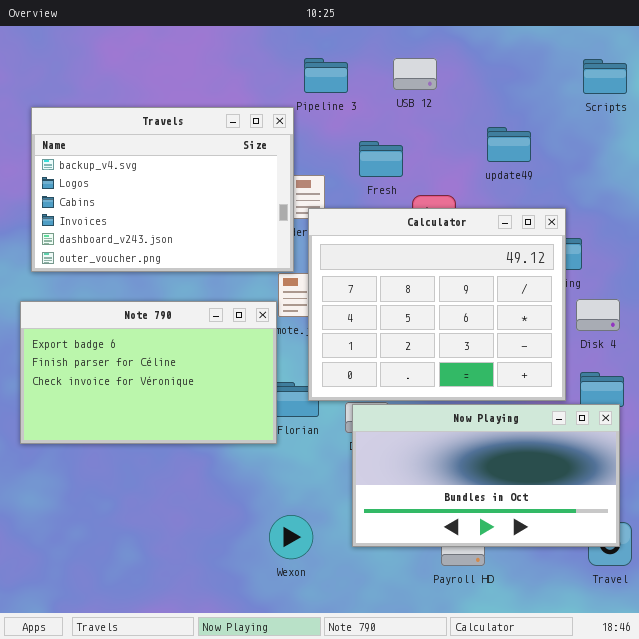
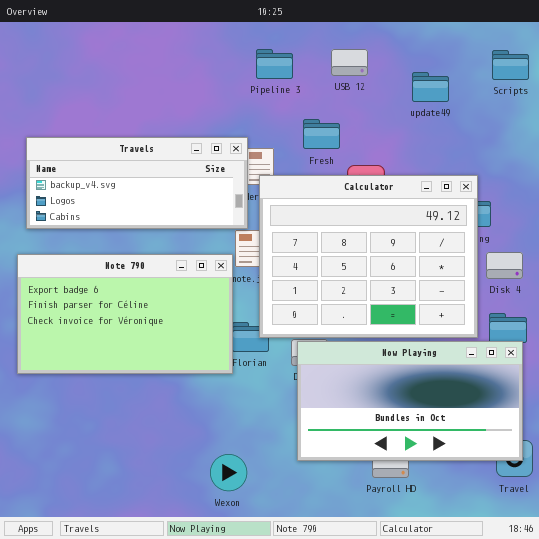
Travels: [31,107,294,272] -> [26,137,248,229], resized
update49: [487,127,531,162] -> [412,72,449,102], moved
Wexon: [269,515,313,559] -> [210,454,247,491], moved

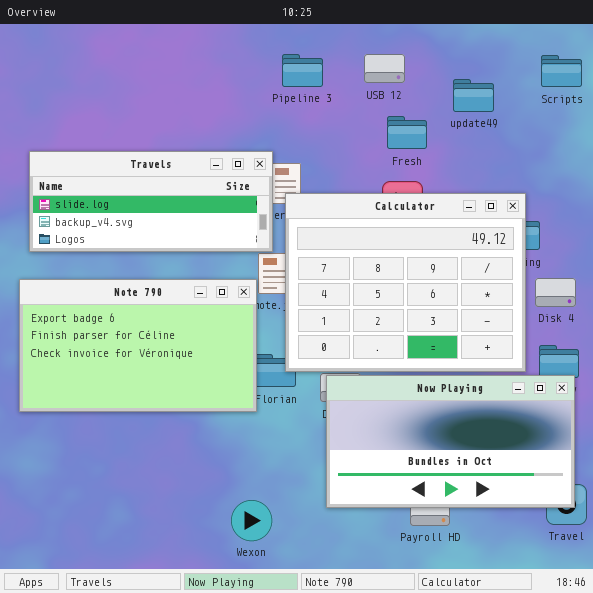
Fresh: [303,119,340,149] -> [387,116,427,149], moved
Travels: [26,137,248,229] -> [29,151,273,252], scrolled up 1 row

